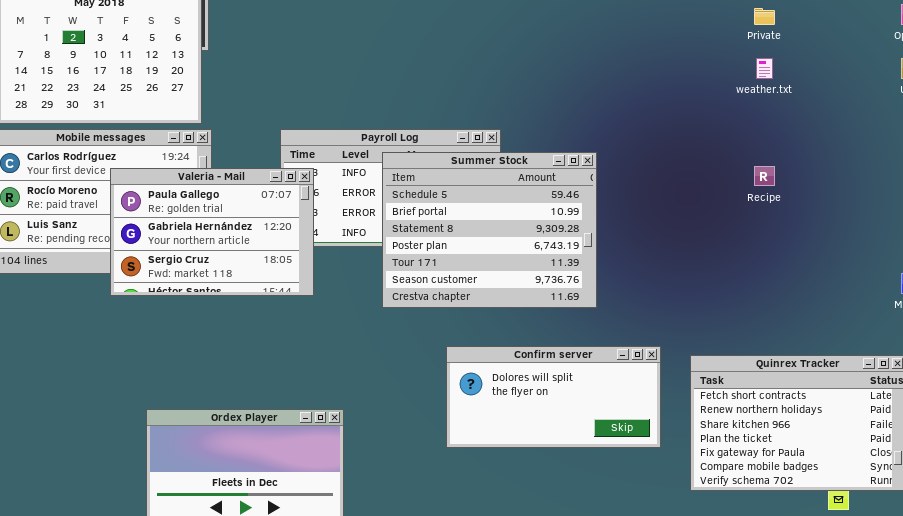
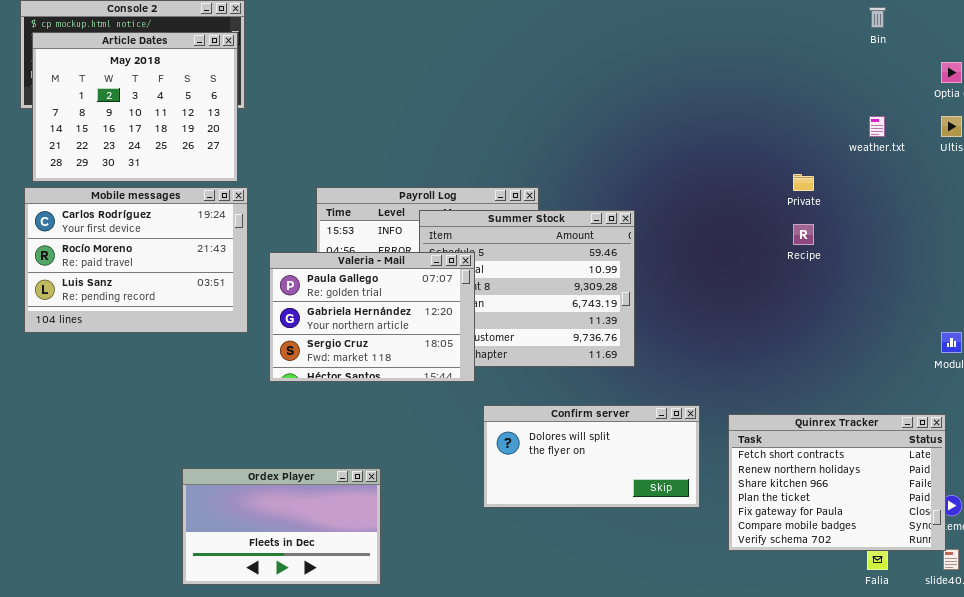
Private: [754,8,775,25] -> [793,174,814,191], moved
weather.txt: [756,58,773,79] -> [869,116,885,137], moved
Valeria - Mail: [110,168,314,296] -> [269,252,475,382], moved

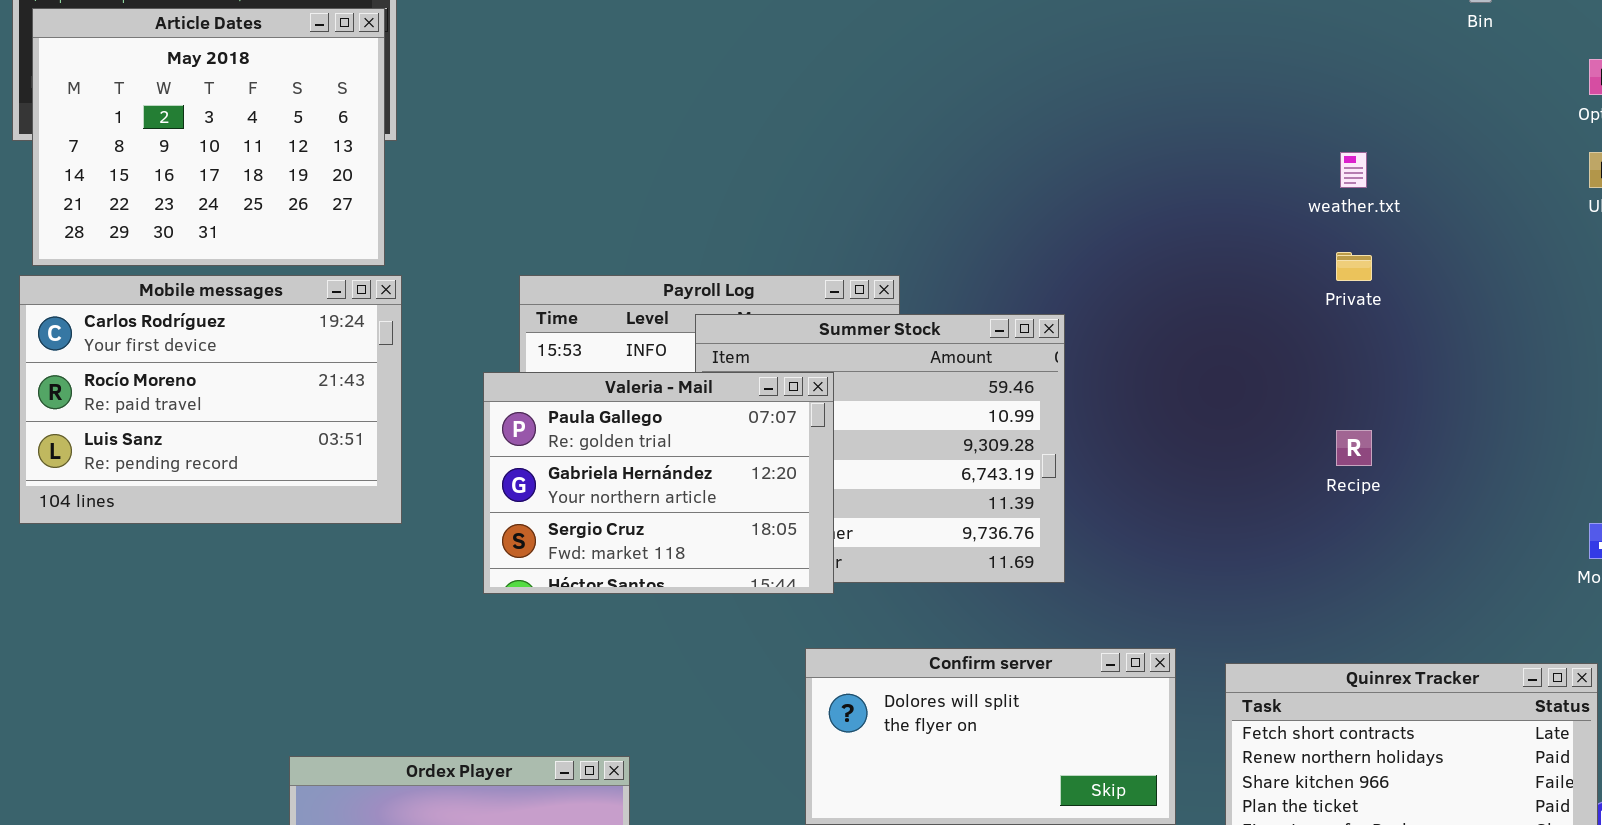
weather.txt: [869,116,885,137] -> [1340,152,1367,188], moved
Recipe: [793,224,814,245] -> [1336,430,1372,466], moved
Valeria - Mail: [269,252,475,382] -> [483,372,834,594], moved

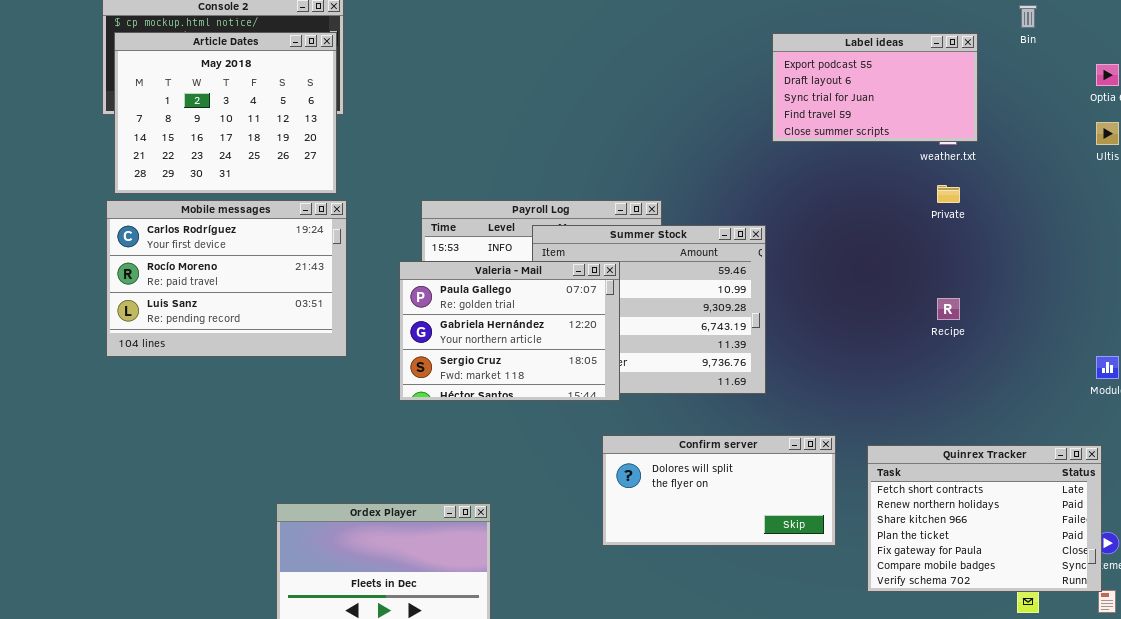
Label ideas: none -> [772,33,978,142], opened

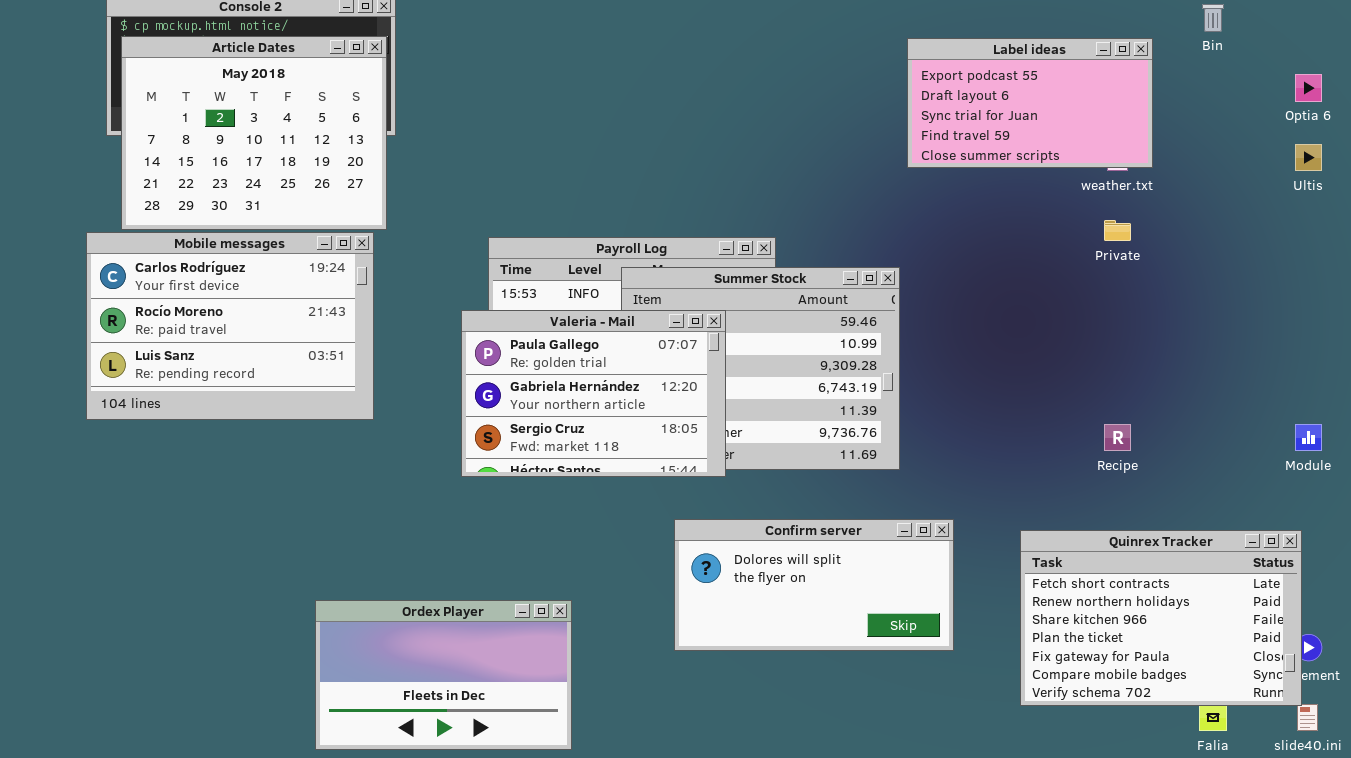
Mobile messages: [106,200,347,357] -> [86,232,374,420], moved
Recipe: [937,298,960,320] -> [1104,424,1131,451], moved
Confirm server: [602,435,836,546] -> [674,519,954,651], moved

